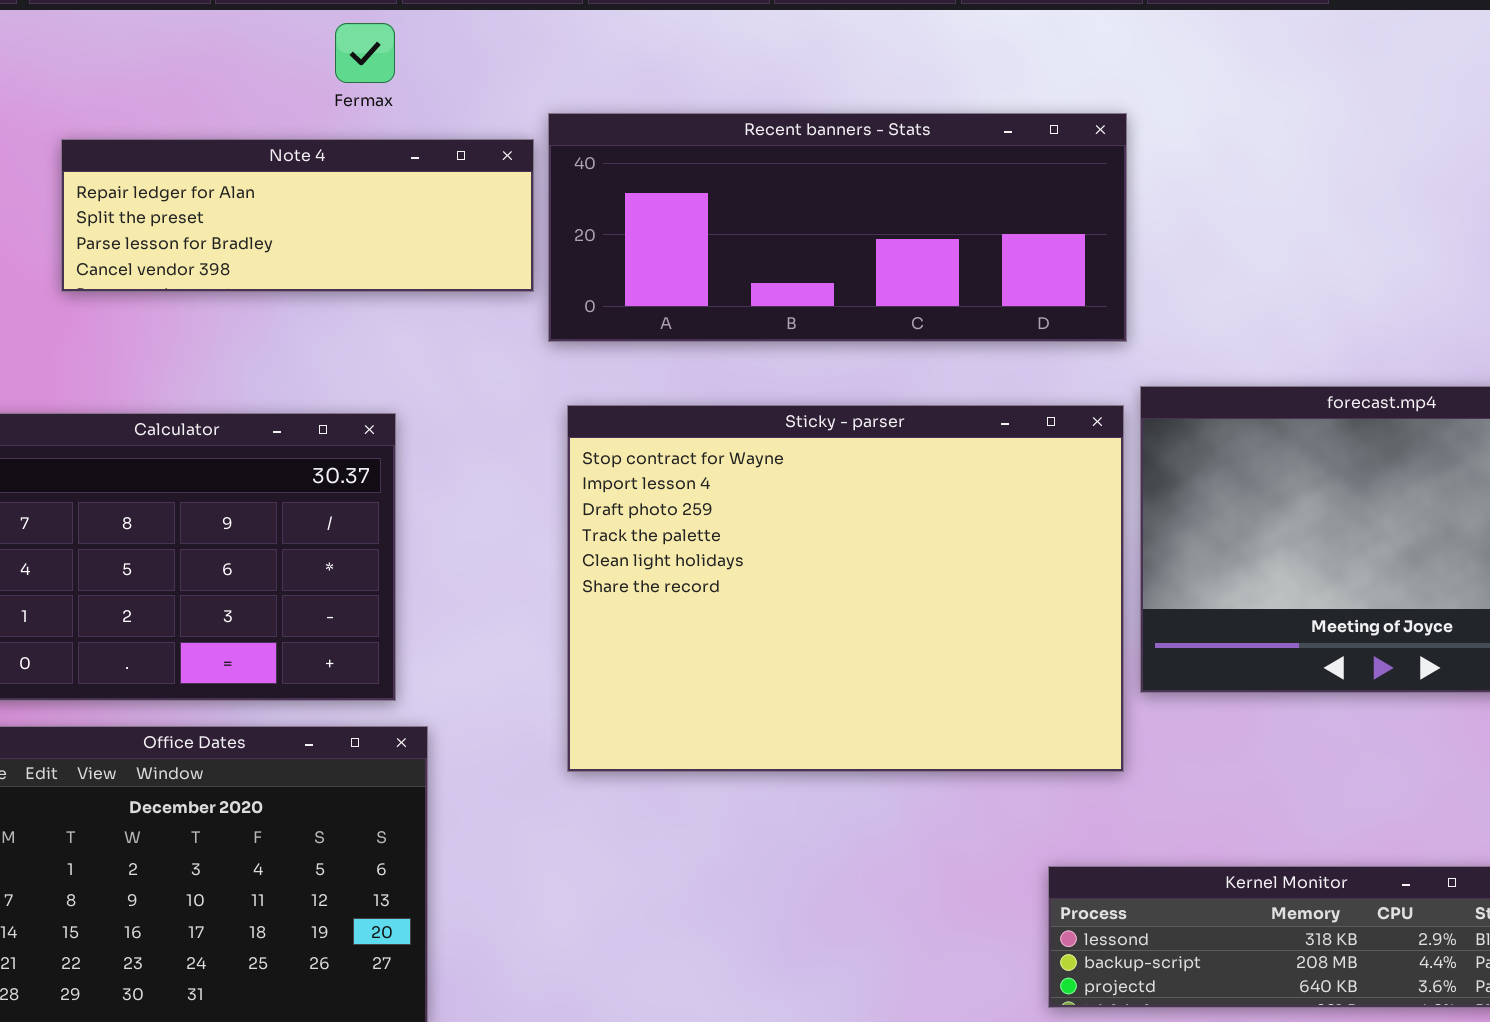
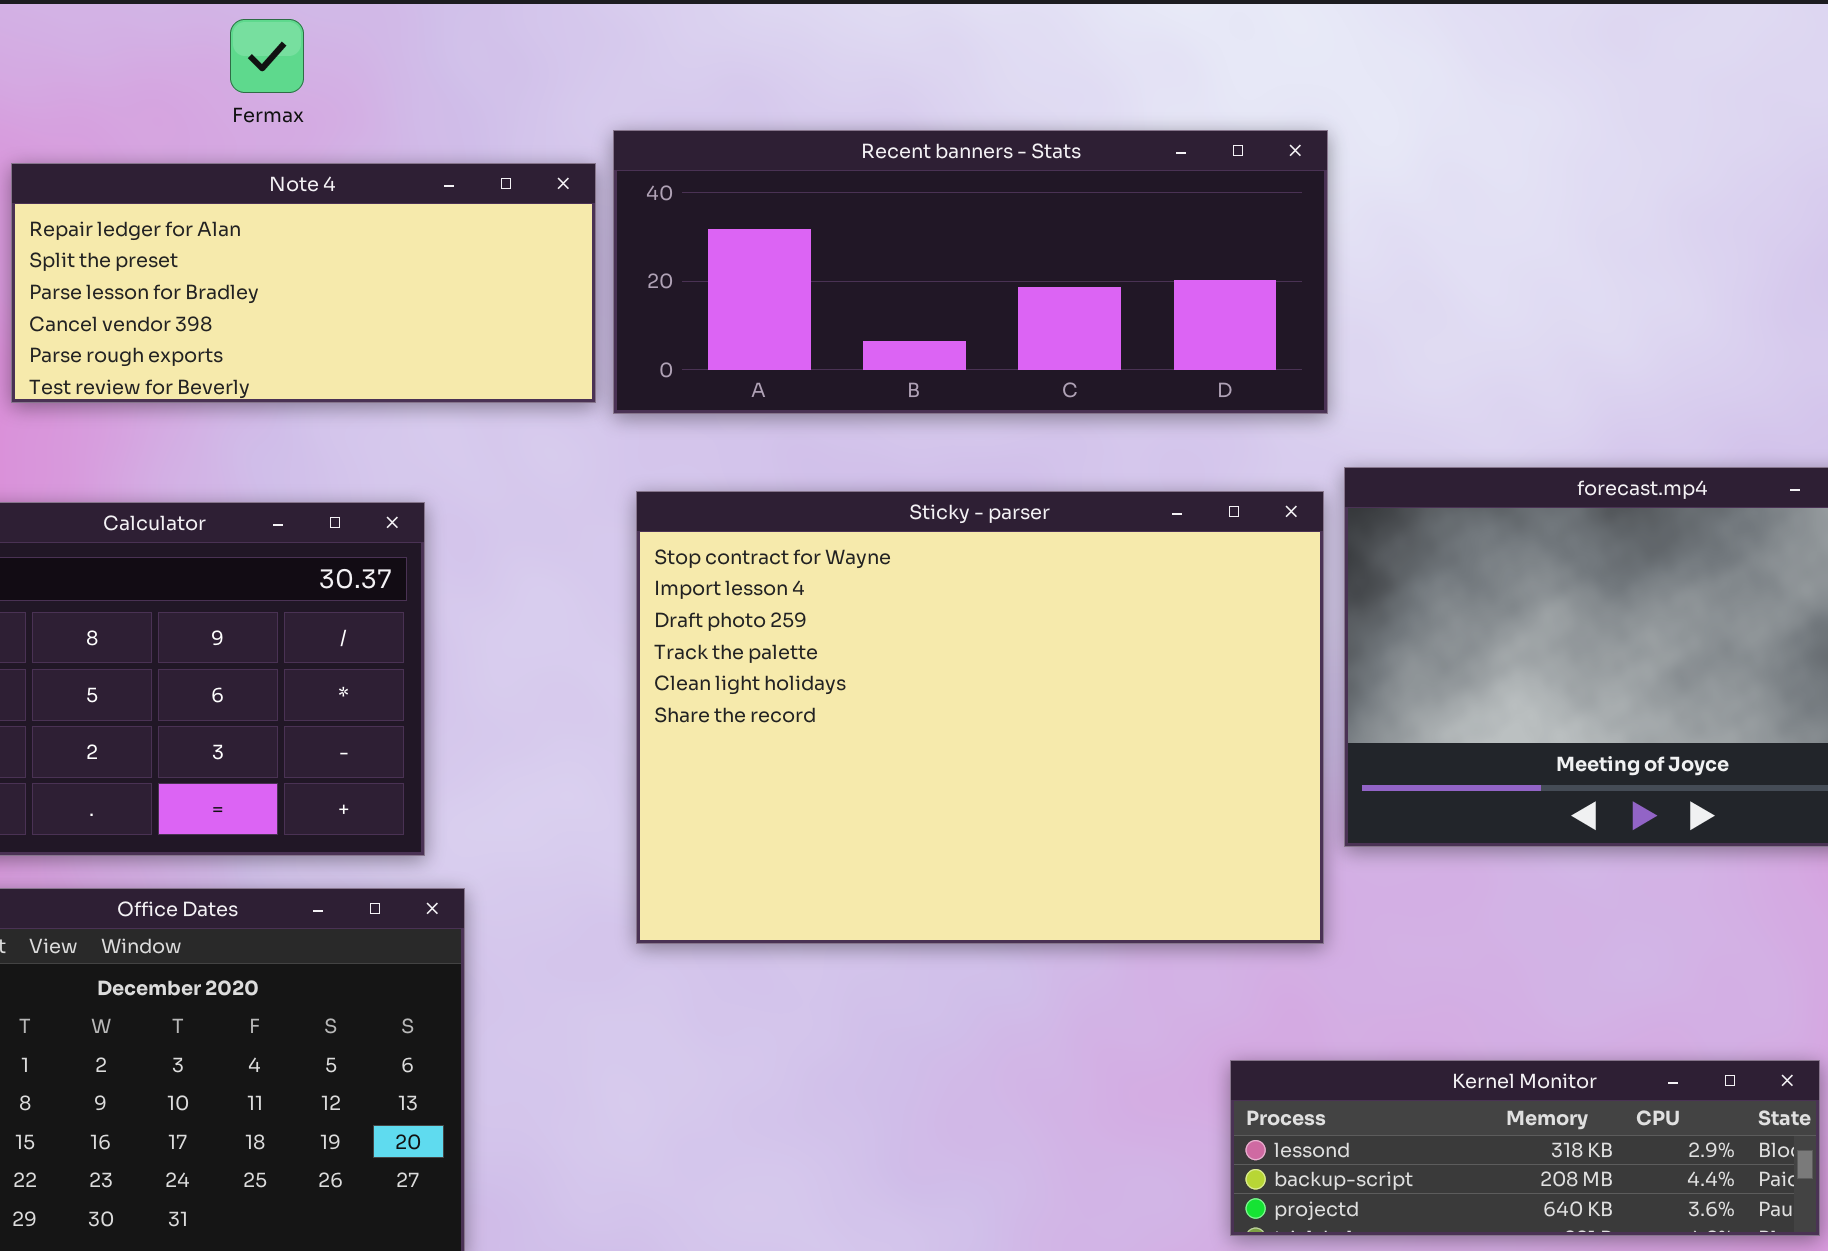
Fermax: [335,23,395,83] -> [230,19,304,93], moved
Note 4: [61,139,534,292] -> [11,163,596,403], resized

